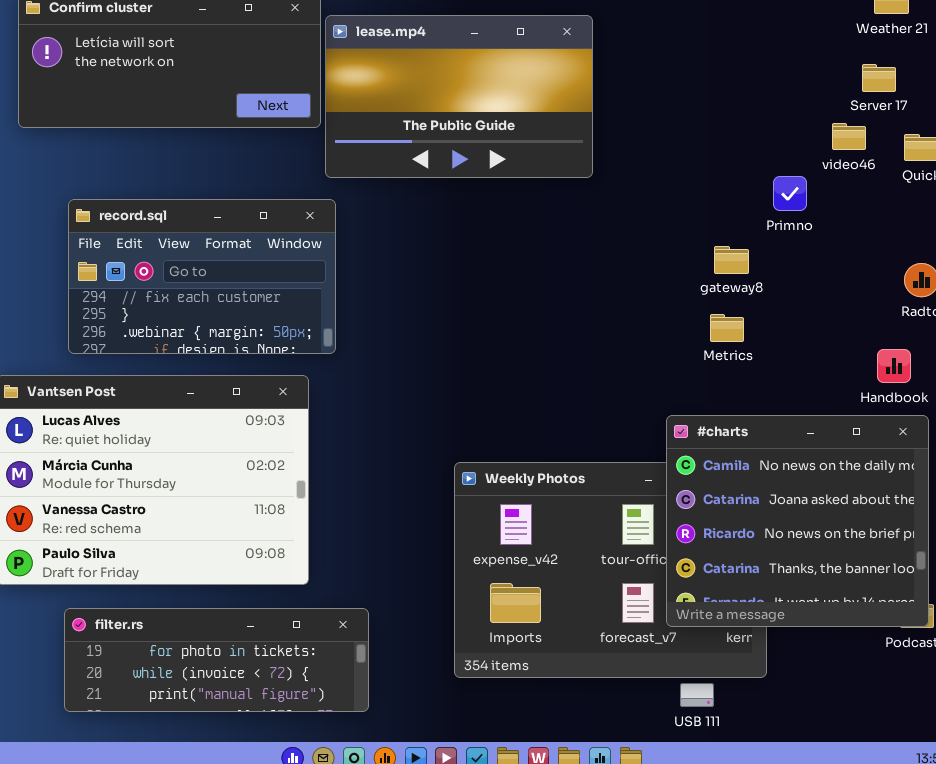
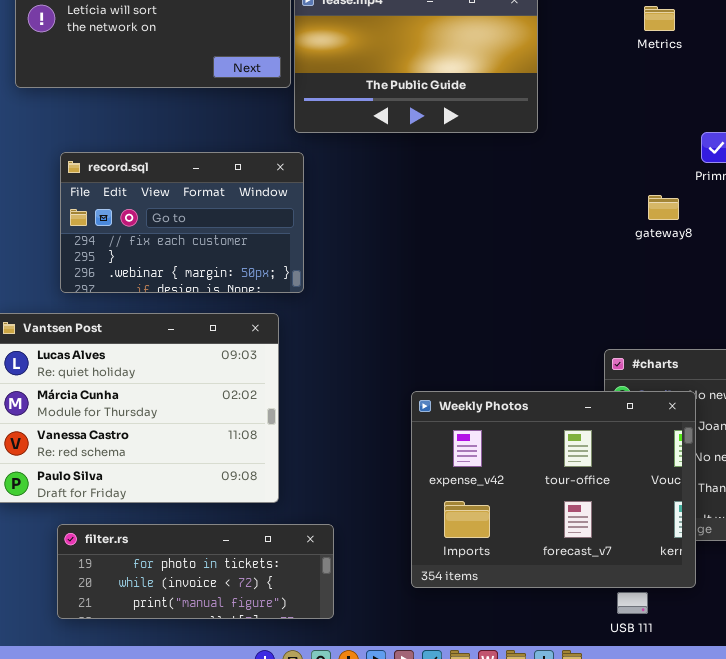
Metrics: [710,314,744,342] -> [644,6,675,31], moved
Weekly Photos: [454,462,767,678] -> [411,391,696,588], raised

